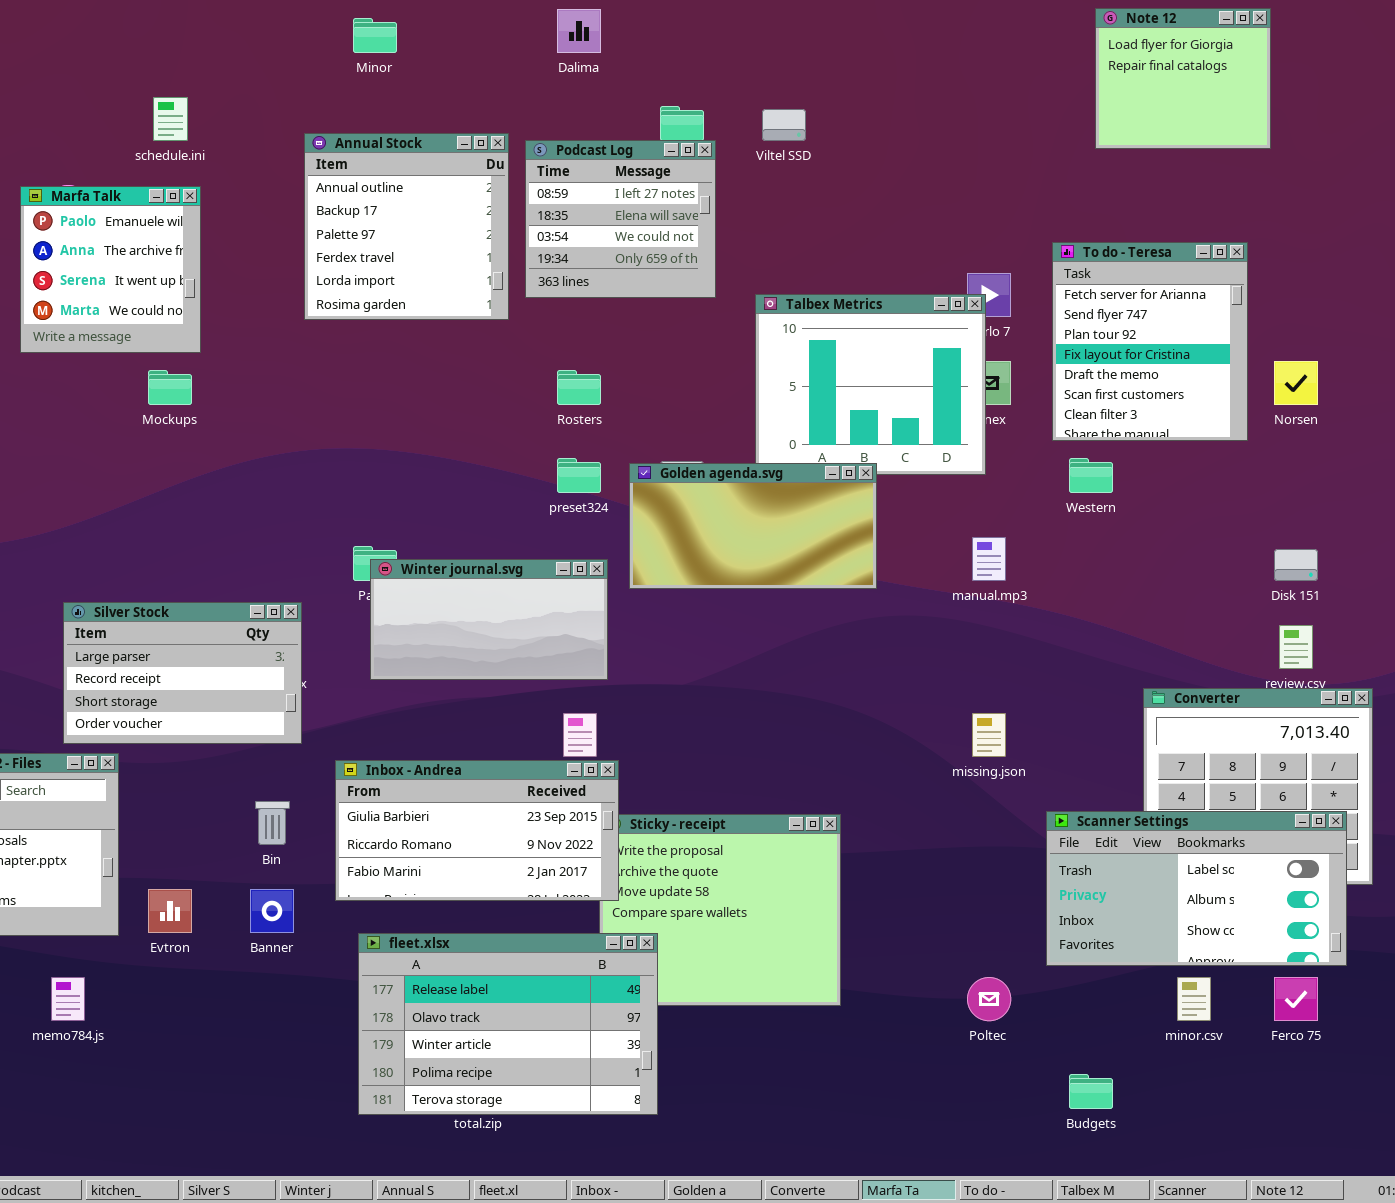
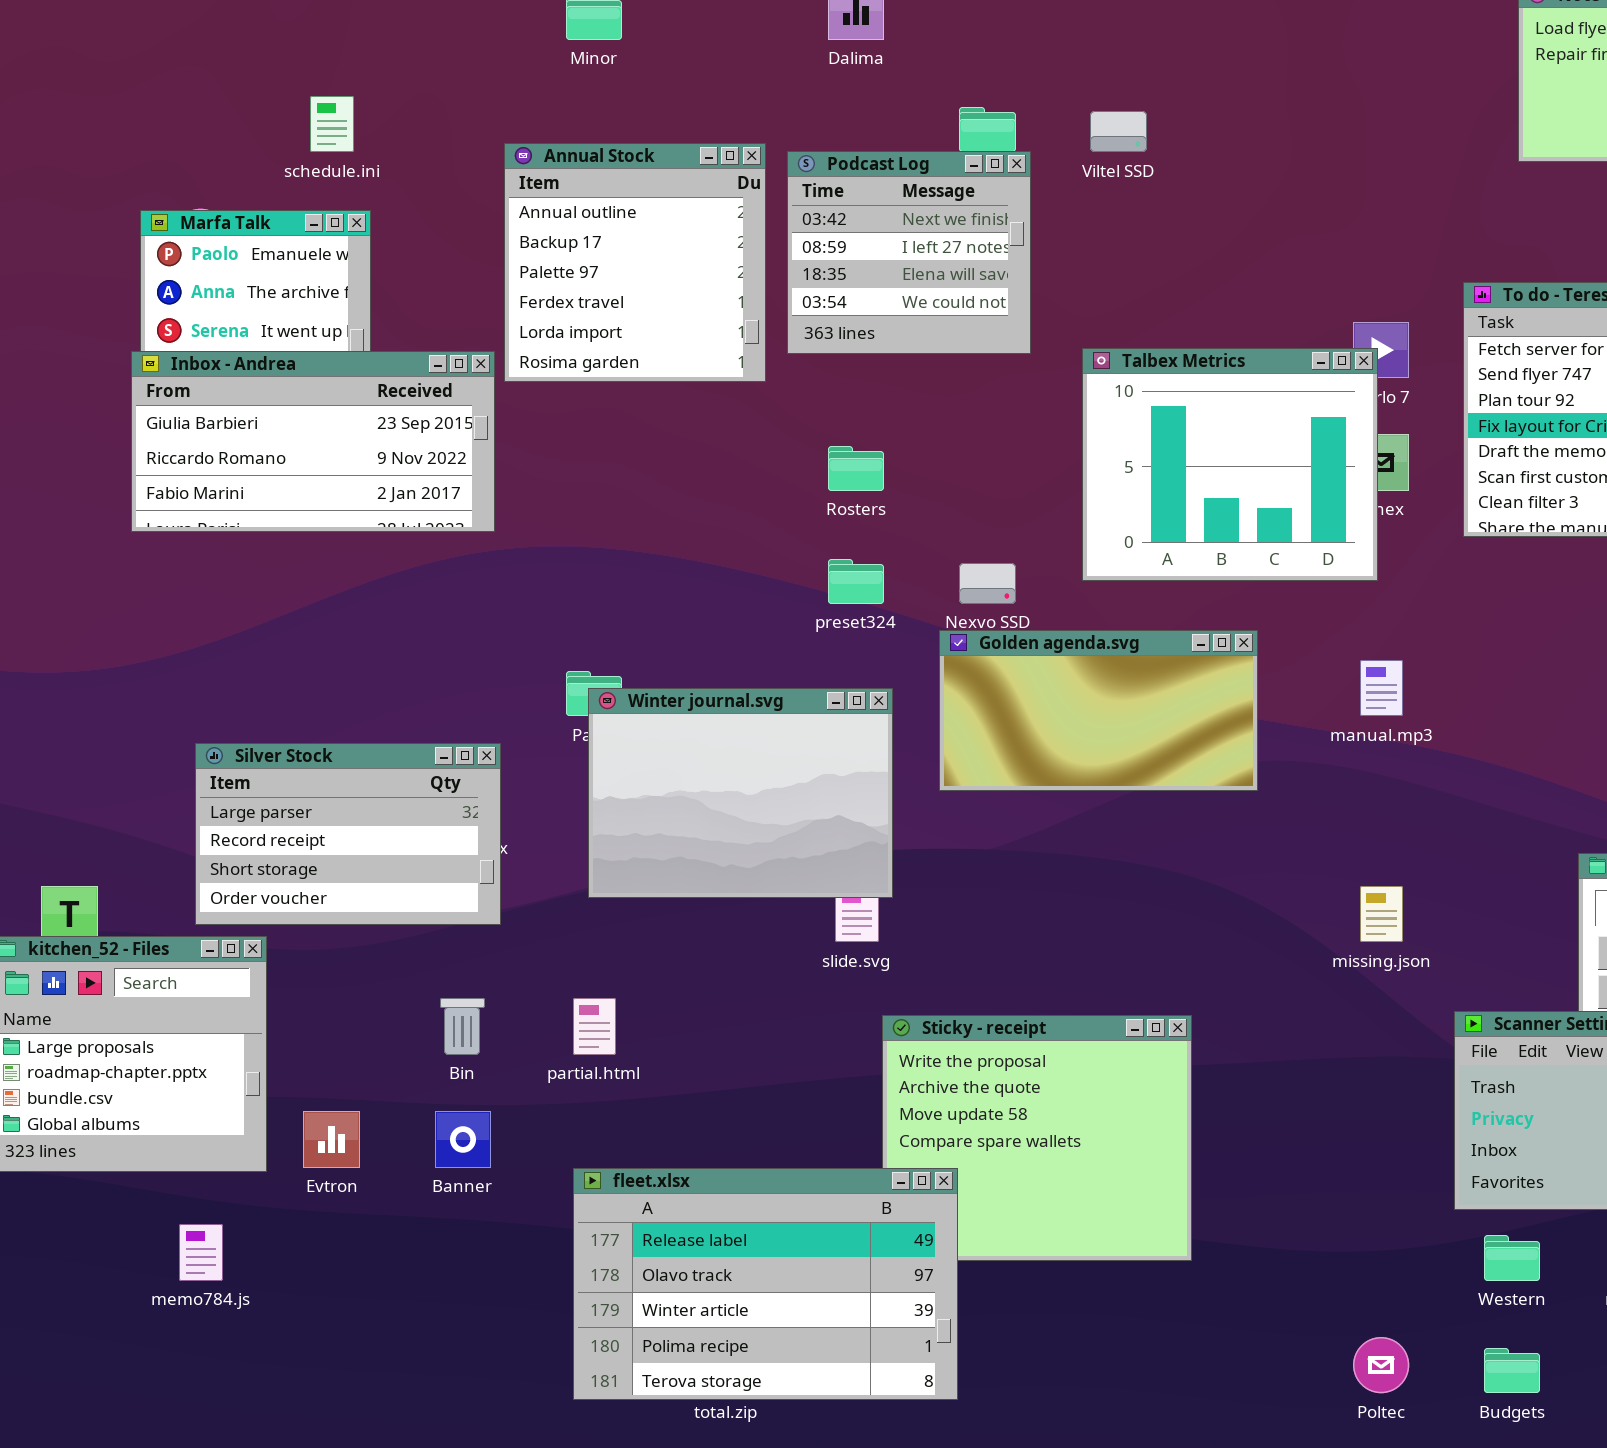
Podcast Log: [525,140,716,298] -> [787,151,1031,354], scrolled up 1 row
Western: [1069,458,1113,493] -> [1484,1235,1540,1281], moved
Golden agenda.svg: [629,463,877,589] -> [939,630,1258,791], moved
Winter journal.svg: [370,559,608,680] -> [588,688,893,898], resized
Inbox - Andrea: [335,760,619,901] -> [131,351,495,532], moved
Poltec: [967,977,1011,1021] -> [1353,1337,1409,1393], moved

